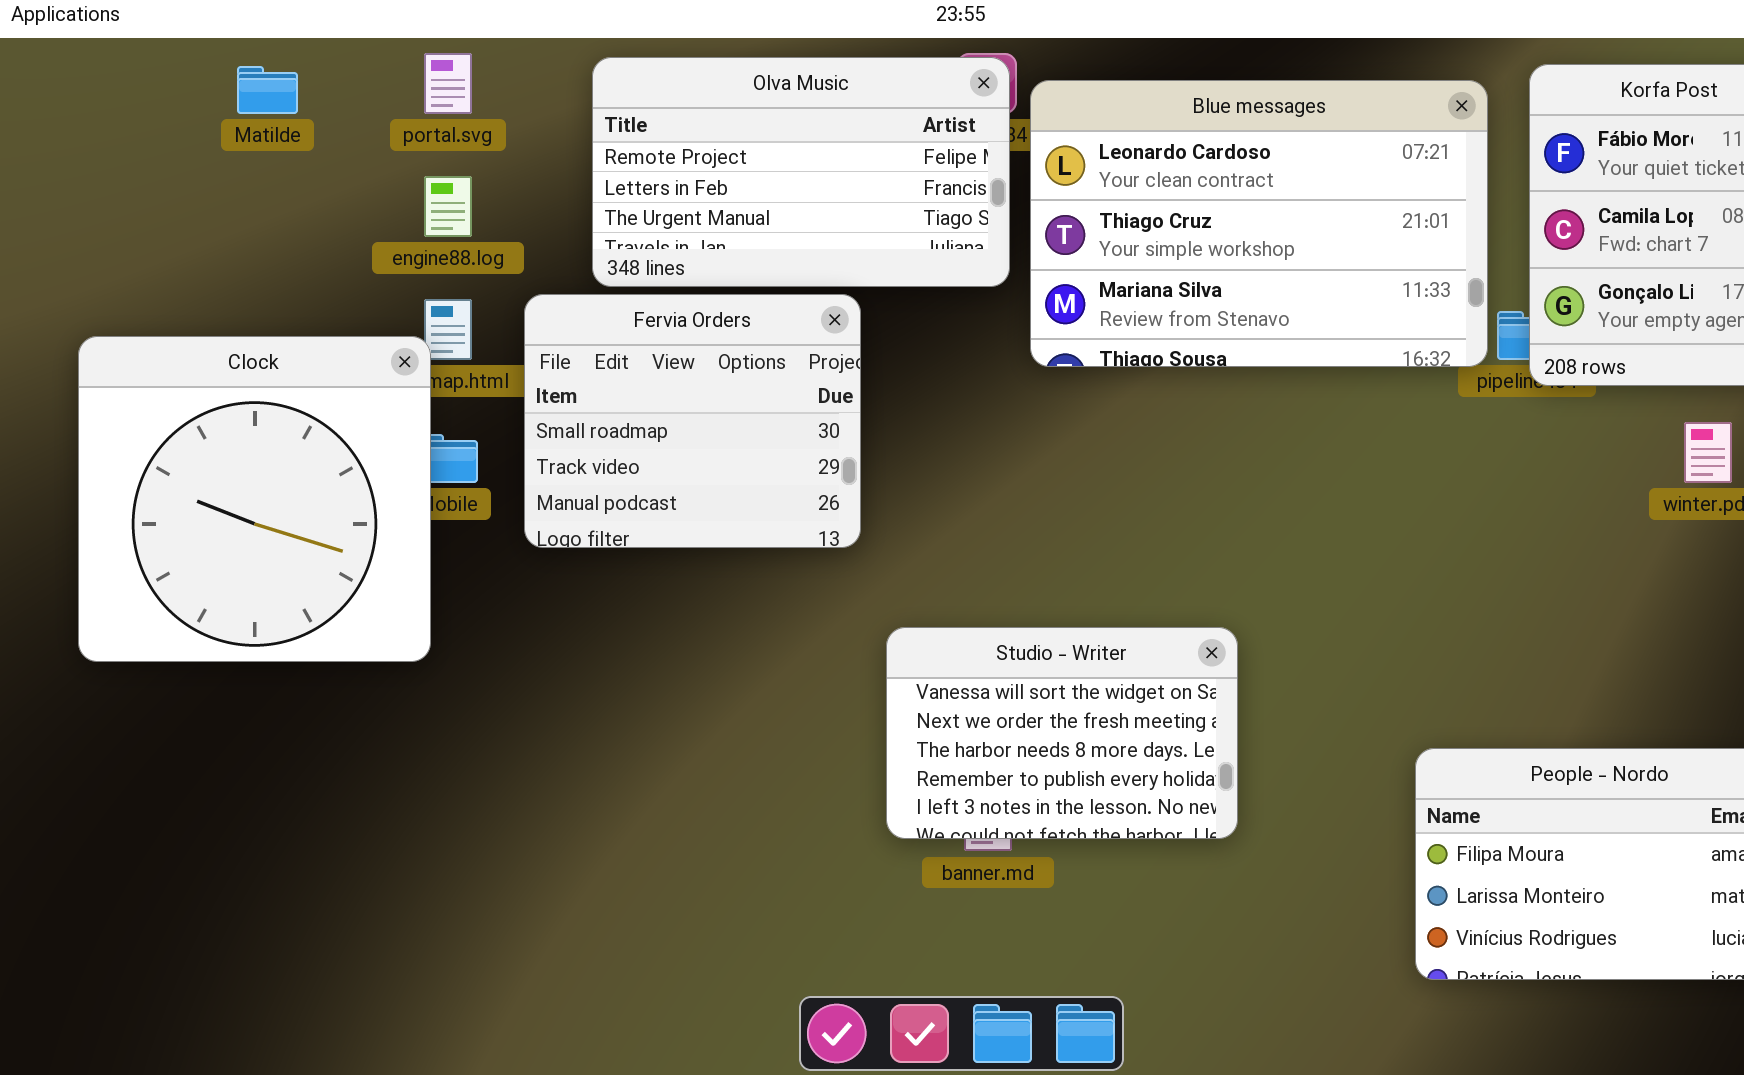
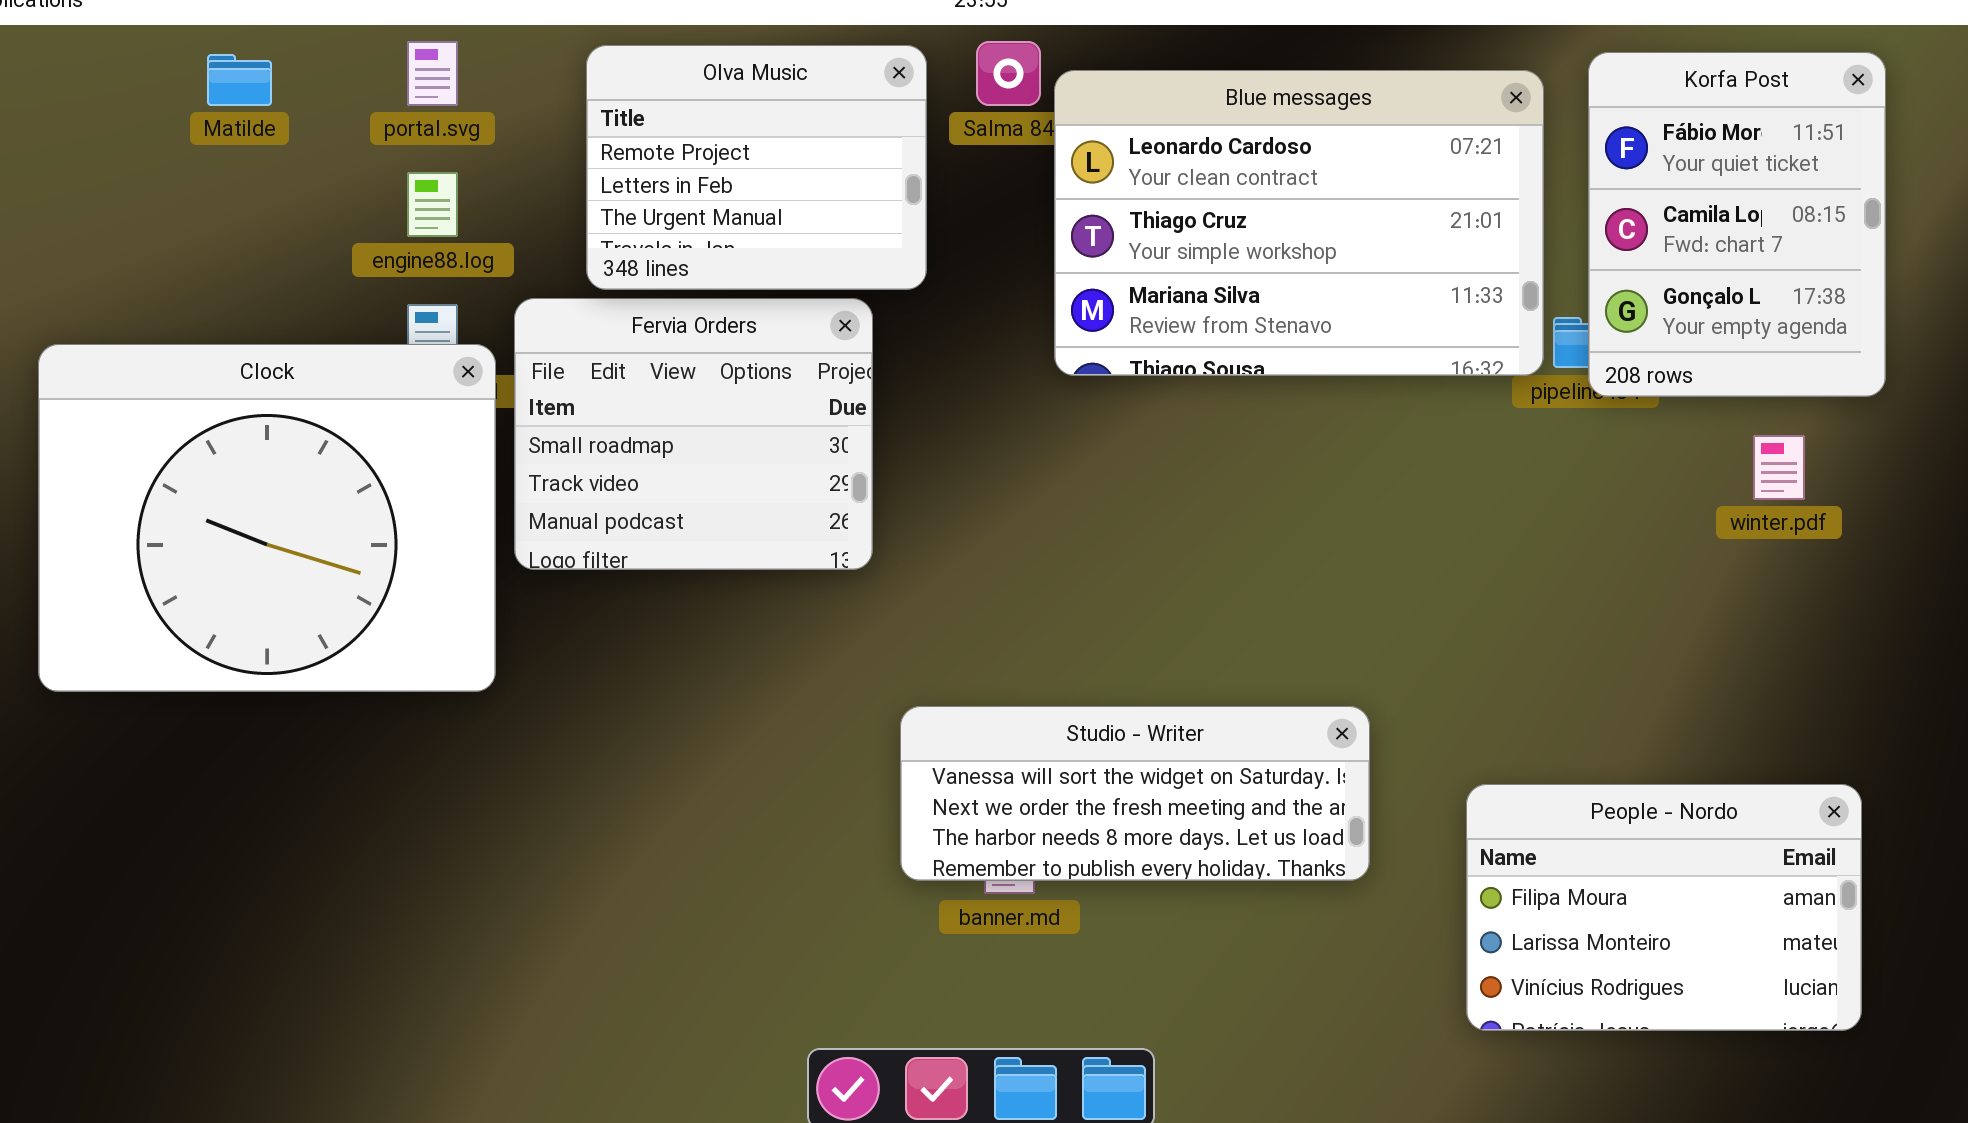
Olva Music: [592,57,1010,287] -> [586,45,927,290], resized
Clock: [78,336,431,662] -> [38,344,496,692], resized
Studio - Writer: [886,627,1238,839] -> [900,706,1370,881], resized

